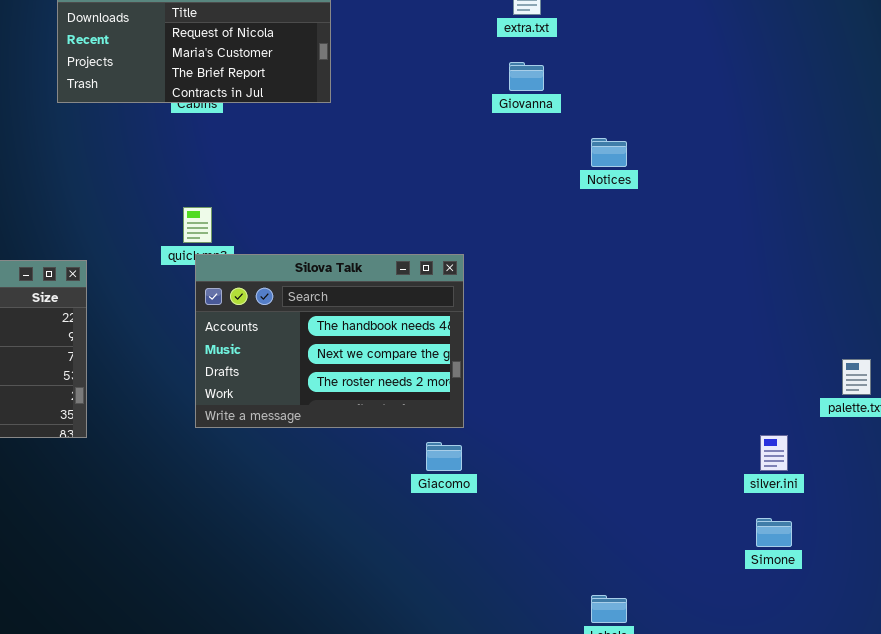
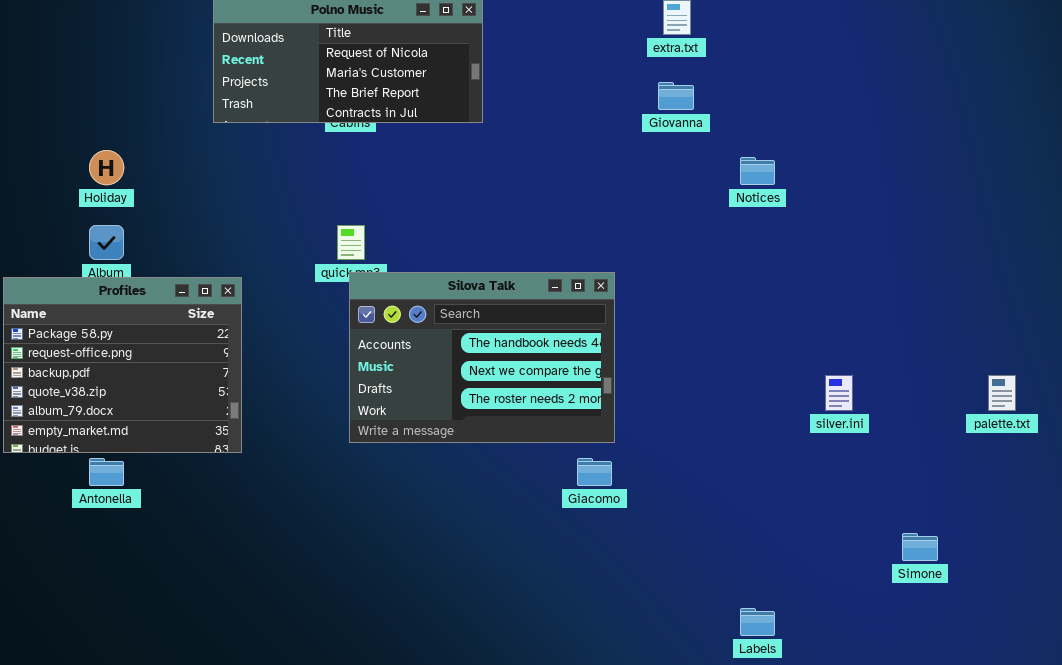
silver.ini: [760,435,788,471] -> [825,375,853,411], moved

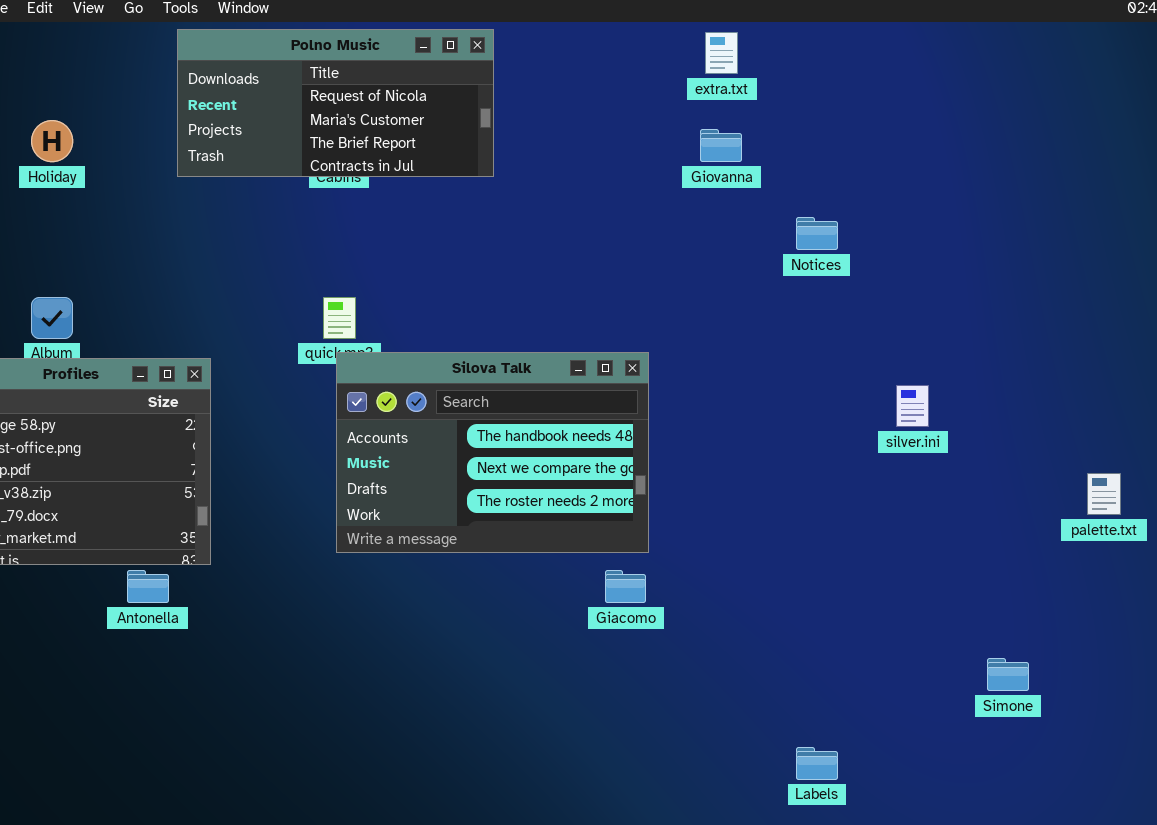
Holiday: [89,150,124,185] -> [31,120,73,162], moved
silver.ini: [825,375,853,411] -> [896,385,929,427], moved
Antonella: [89,458,124,486] -> [127,570,169,603], moved

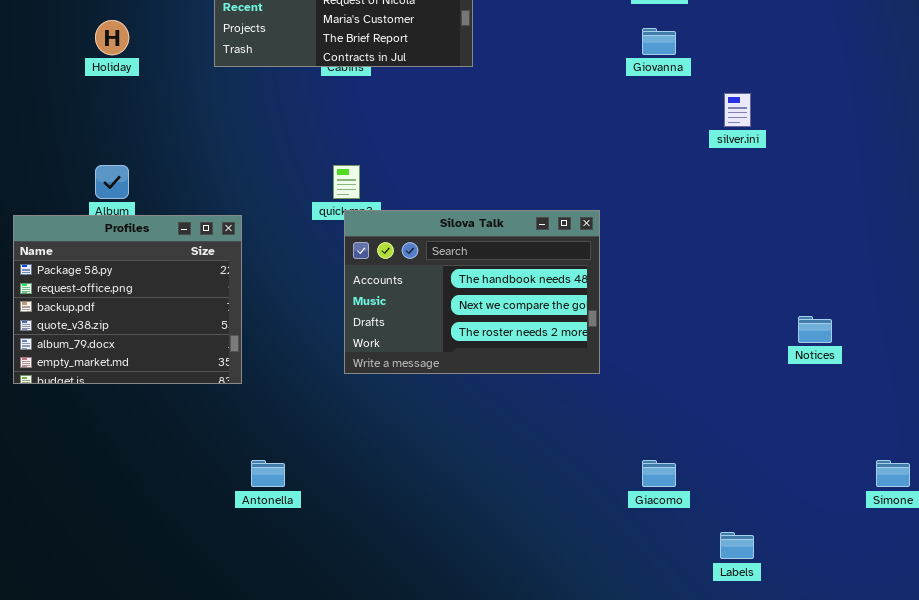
Notices: [796,217,838,250] -> [798,316,832,343], moved
silver.ini: [896,385,929,427] -> [724,93,751,127], moved
Antonella: [127,570,169,603] -> [251,460,285,487], moved
Giacomo: [605,570,646,603] -> [642,460,676,487], moved

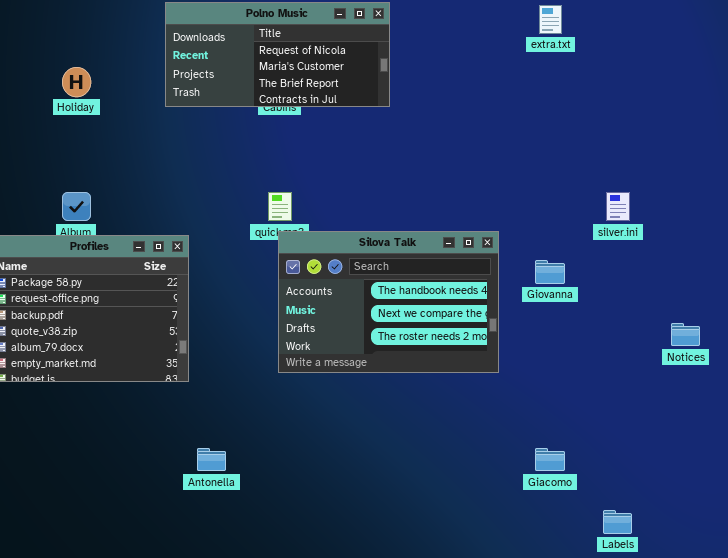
Giovanna: [642,28,676,55] -> [535,260,565,284], moved
silver.ini: [724,93,751,127] -> [606,192,630,221], moved

